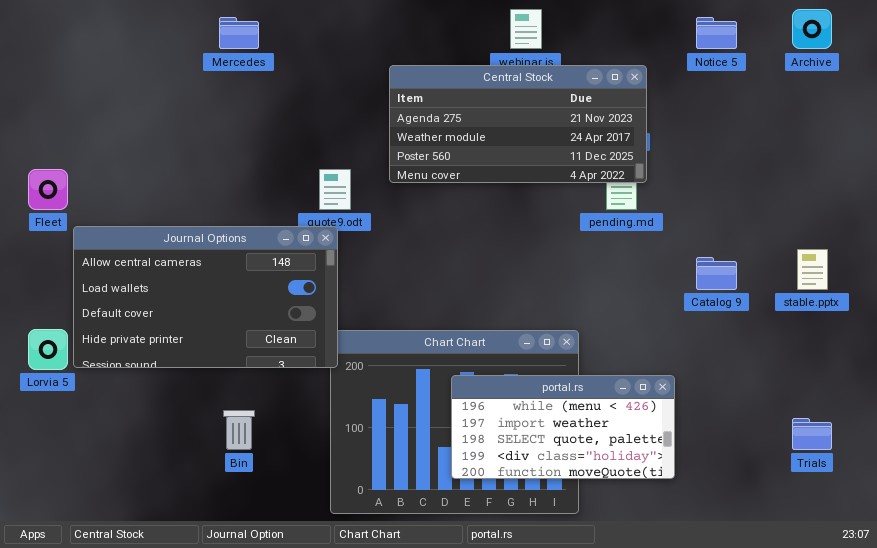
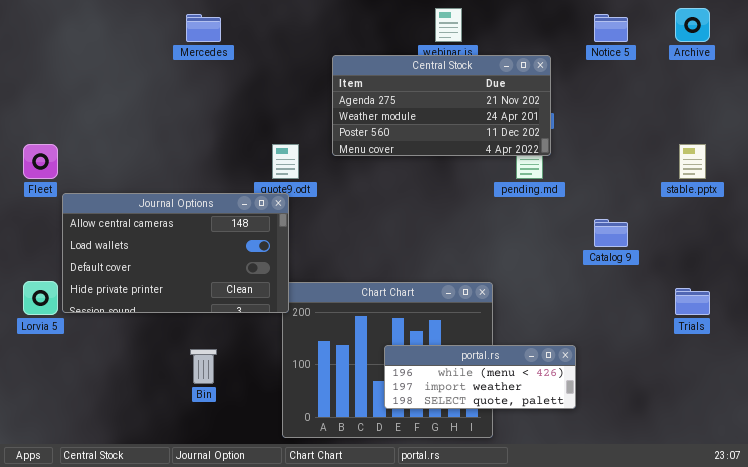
stable.pptx: [797,249,828,290] -> [679,144,706,179], moved
portal.rs: [451,375,675,479] -> [384,345,576,409], resized
Trials: [792,418,832,450] -> [675,288,710,315], moved

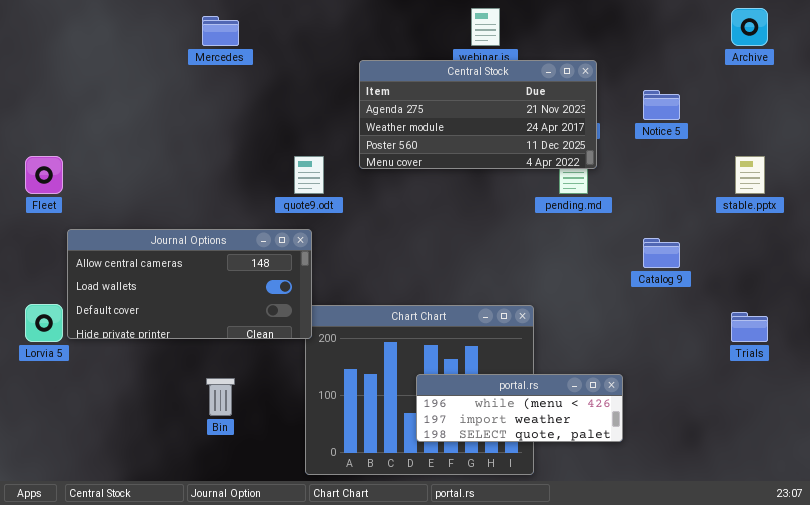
Notice 5: [594,14,628,42] -> [643,90,680,120], moved
Journal Options: [62,193,289,313] -> [67,229,312,339], resized

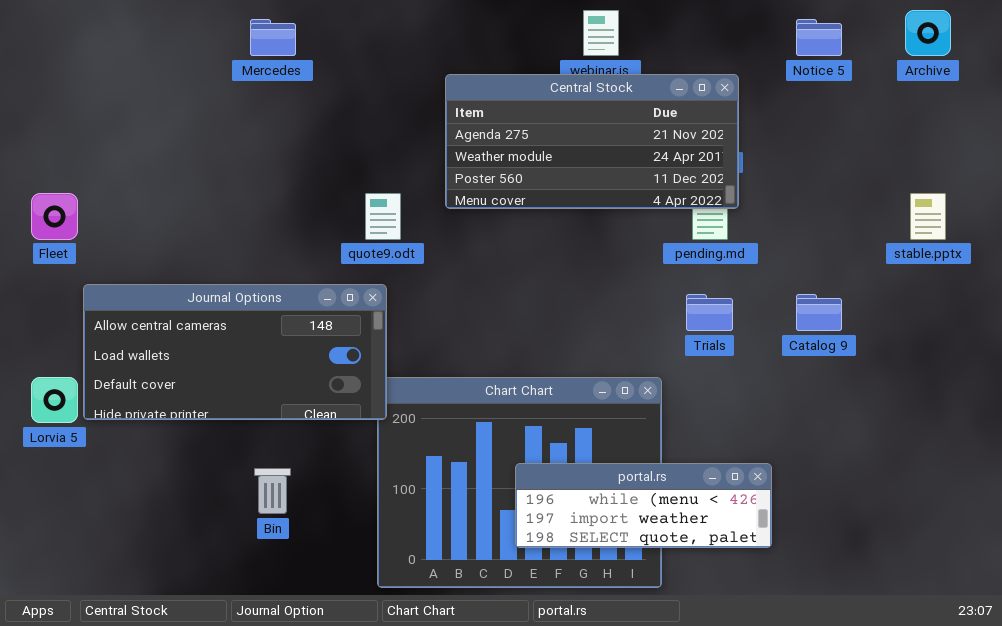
Notice 5: [643,90,680,120] -> [796,19,842,56], moved
Trials: [731,312,768,342] -> [686,294,733,331], moved

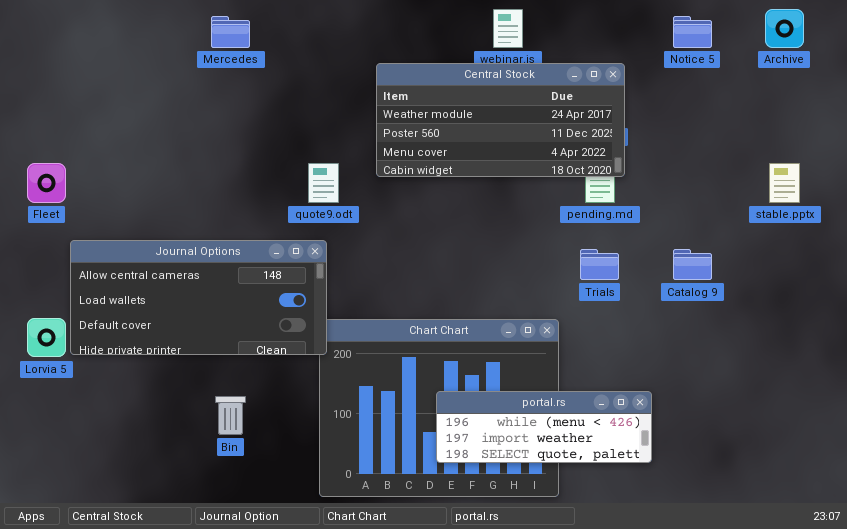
Central Stock: [445,74,739,209] -> [376,63,625,177], scrolled down 1 row

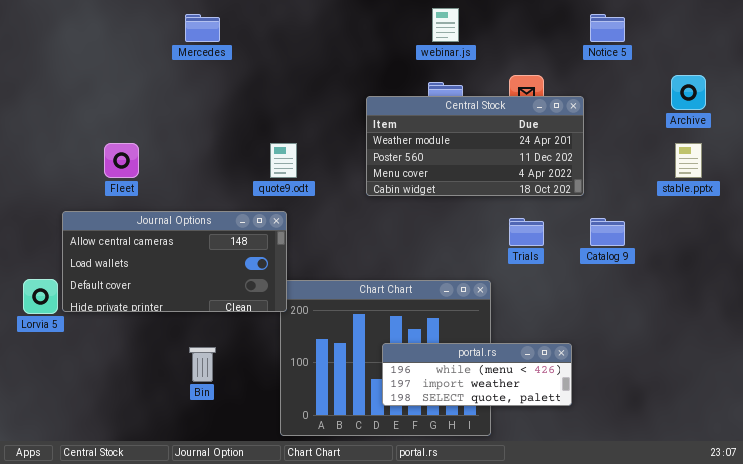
Archive: [765,9,804,48] -> [671,75,706,110], moved
Central Stock: [376,63,625,177] -> [366,96,584,196], moved
Fleet: [27,163,66,203] -> [104,143,139,178], moved

